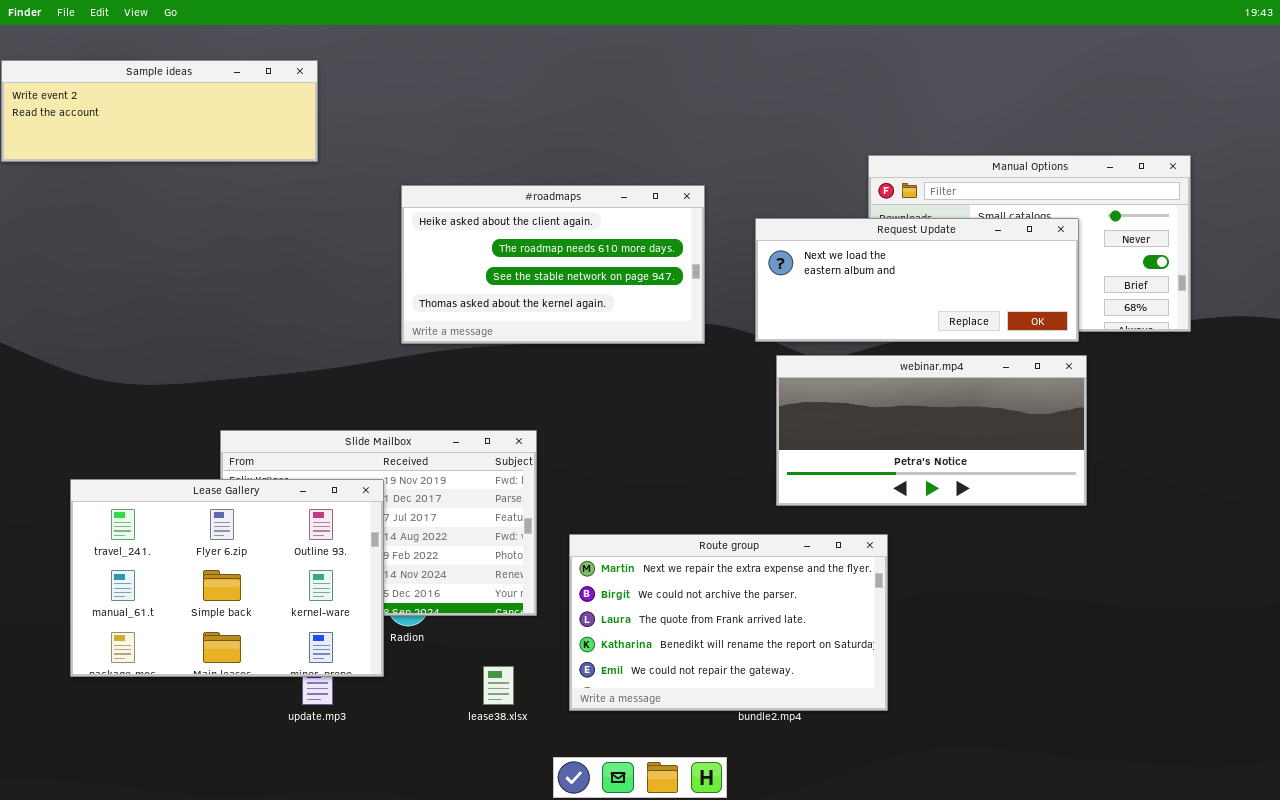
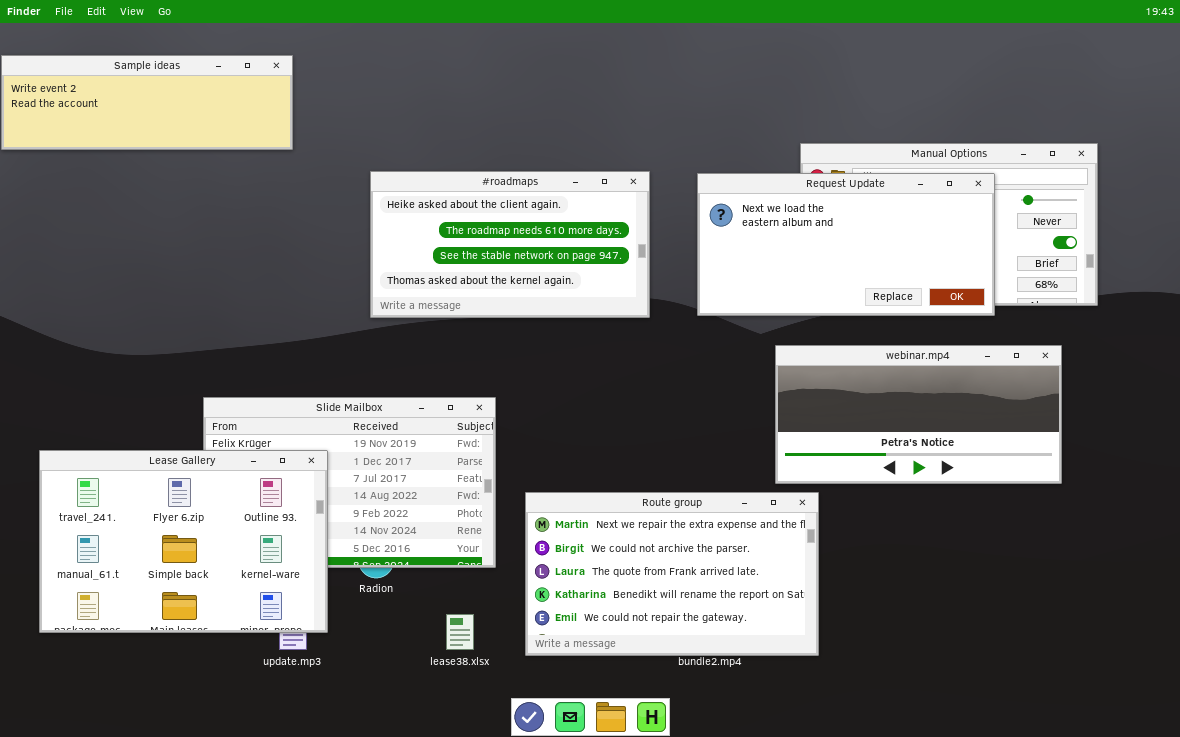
Request Update: [755,218,1079,342] -> [697,173,995,316], resized
webinar.mp4: [776,355,1087,506] -> [775,345,1062,484], moved
Lease Gallery: [70,479,384,677] -> [39,450,328,633], moved

